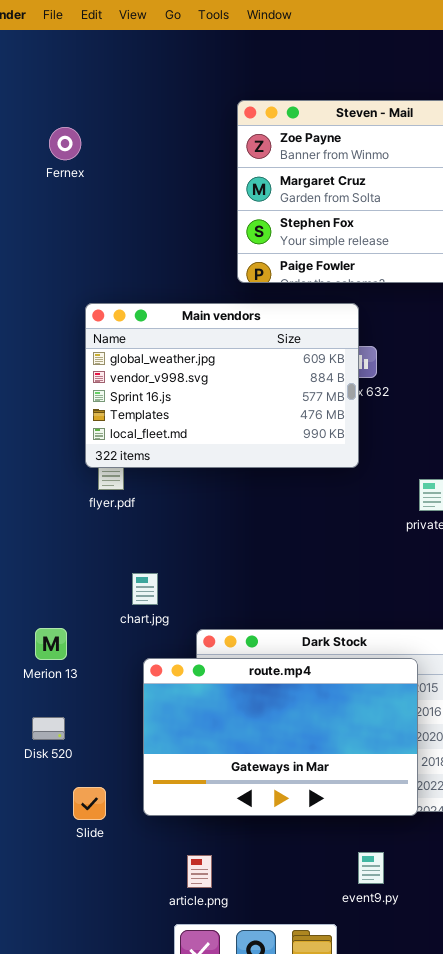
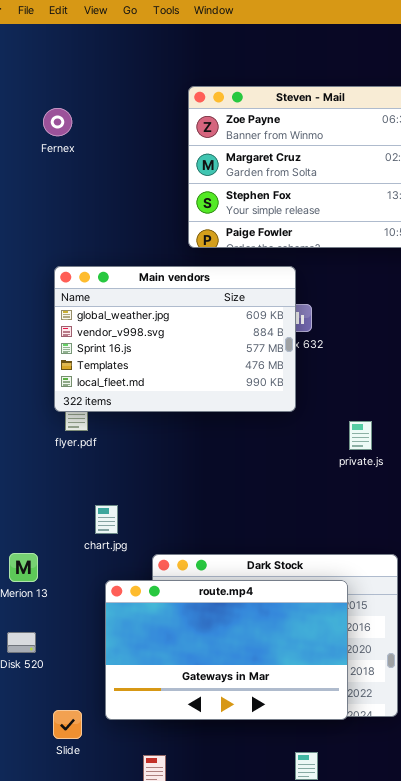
Fernex: [49,127,81,160] -> [43,108,72,136], moved
Slide: [73,787,106,820] -> [53,710,82,739], moved

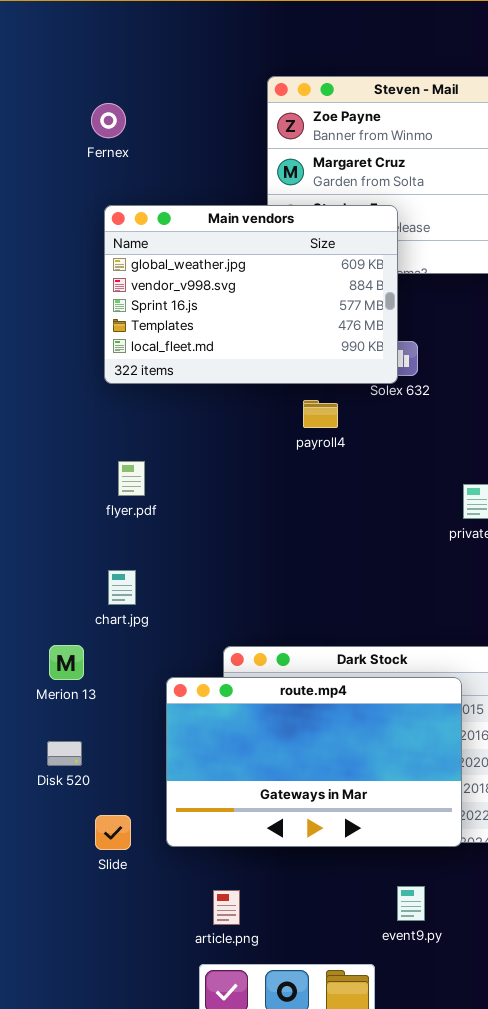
Main vendors: [54,266,296,412] -> [104,205,398,384], moved
chart.jpg: [95,505,118,534] -> [108,570,136,605], moved
Slide: [53,710,82,739] -> [95,815,131,850], moved

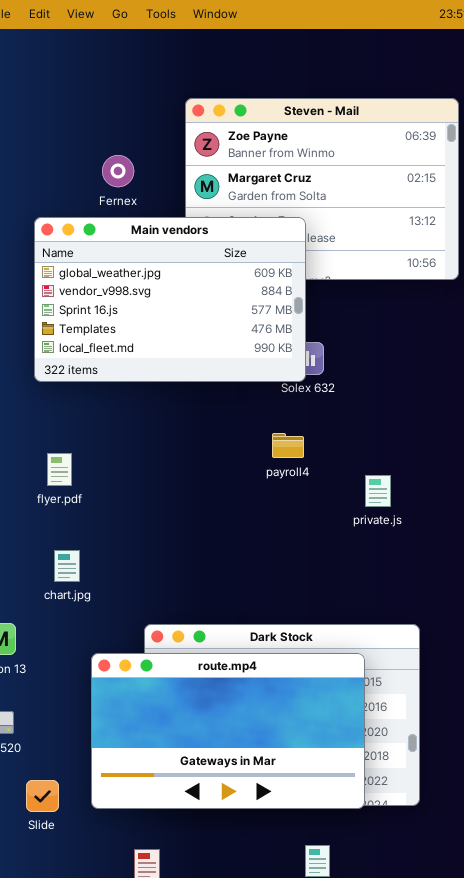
Fernex: [91,103,126,138] -> [102,155,134,187], moved
payroll4: [303,400,338,428] -> [272,433,304,458], moved
chart.jpg: [108,570,136,605] -> [54,550,80,582], moved

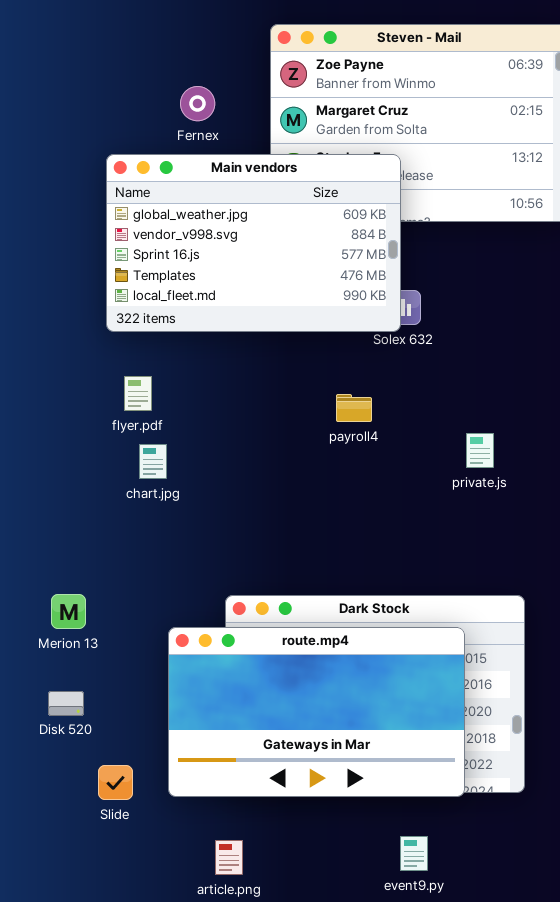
payroll4: [272,433,304,458] -> [336,394,372,422], moved
flyer.pdf: [47,453,72,486] -> [124,376,152,411], moved
chart.jpg: [54,550,80,582] -> [139,444,167,479], moved

